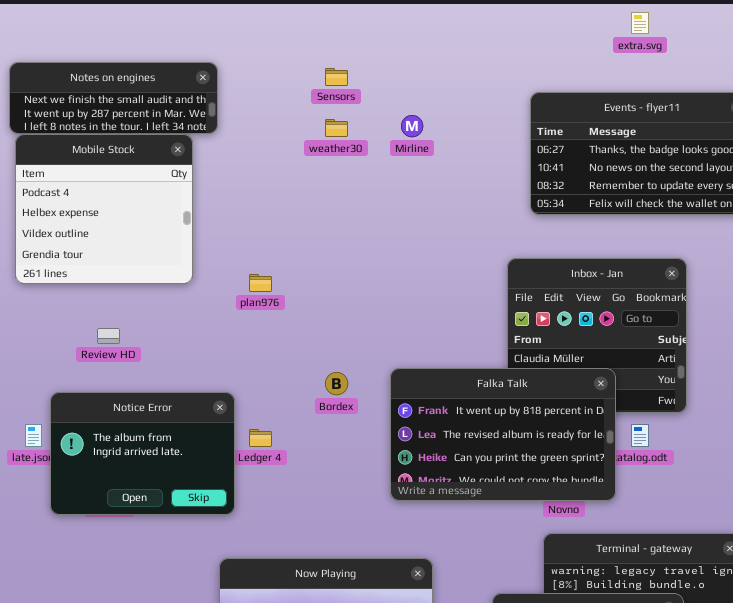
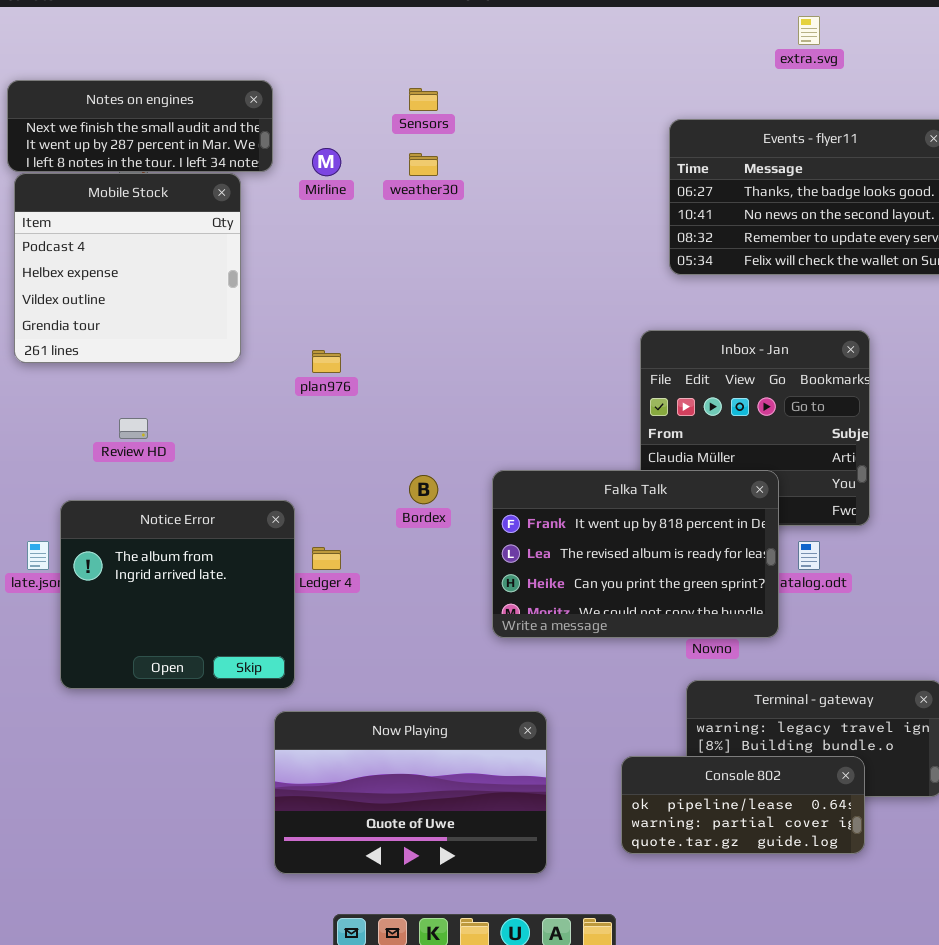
Mirline: [401,115,423,137] -> [312,148,341,176], moved
Notice Error: [50,392,235,515] -> [60,500,295,689], resized

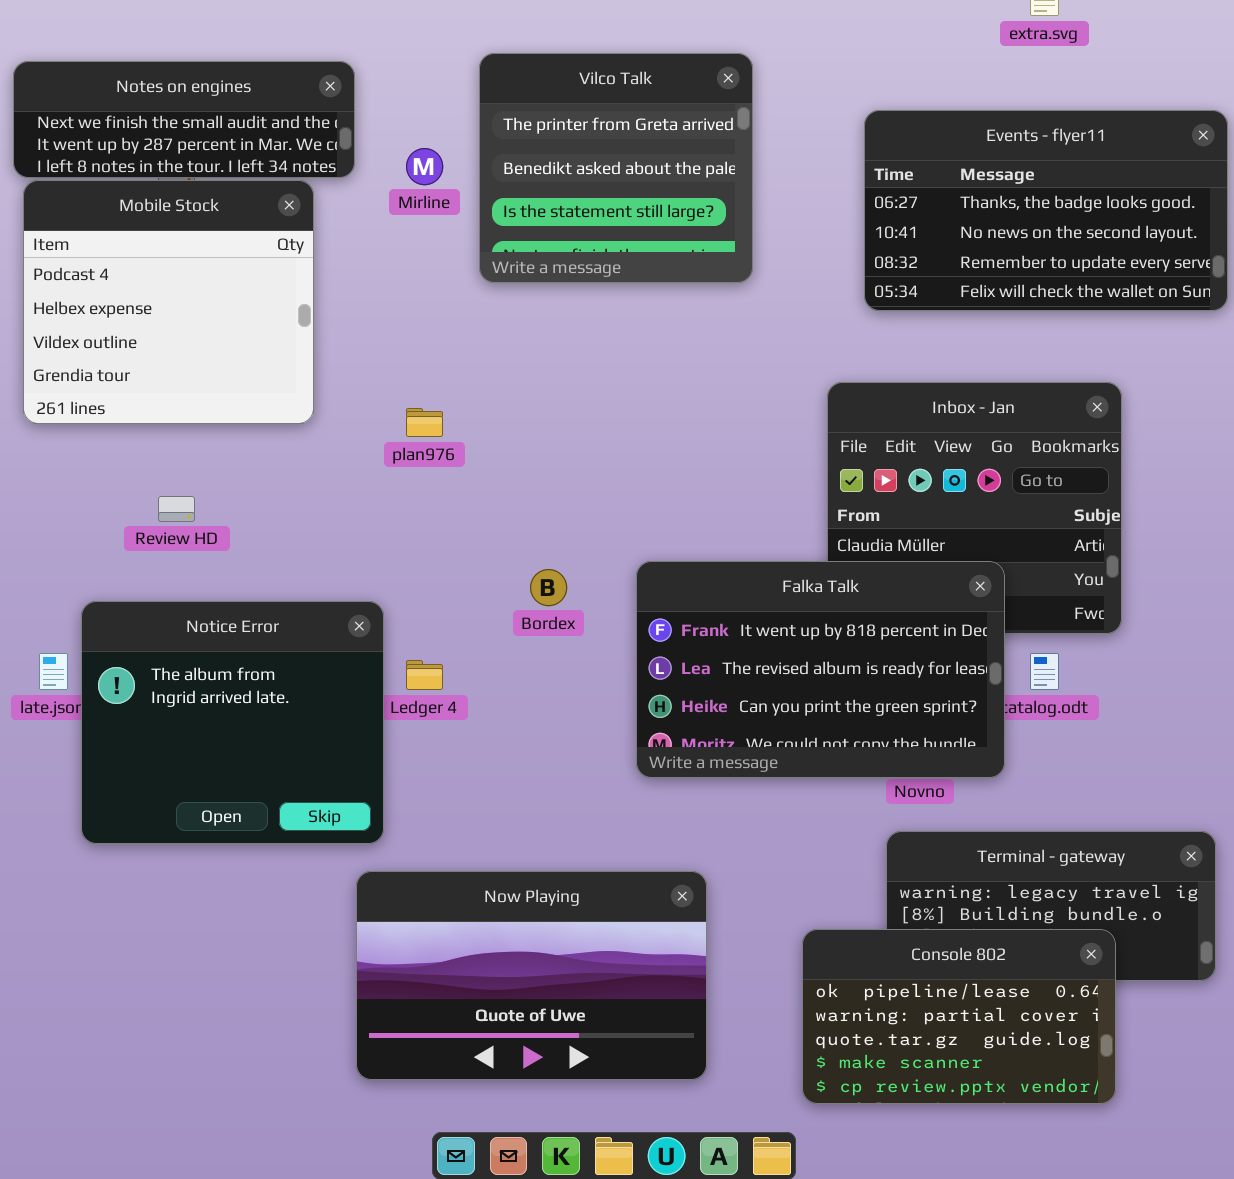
Vilco Talk: none -> [479,53,753,283], opened
Console 802: [621,756,865,854] -> [802,929,1116,1104], resized

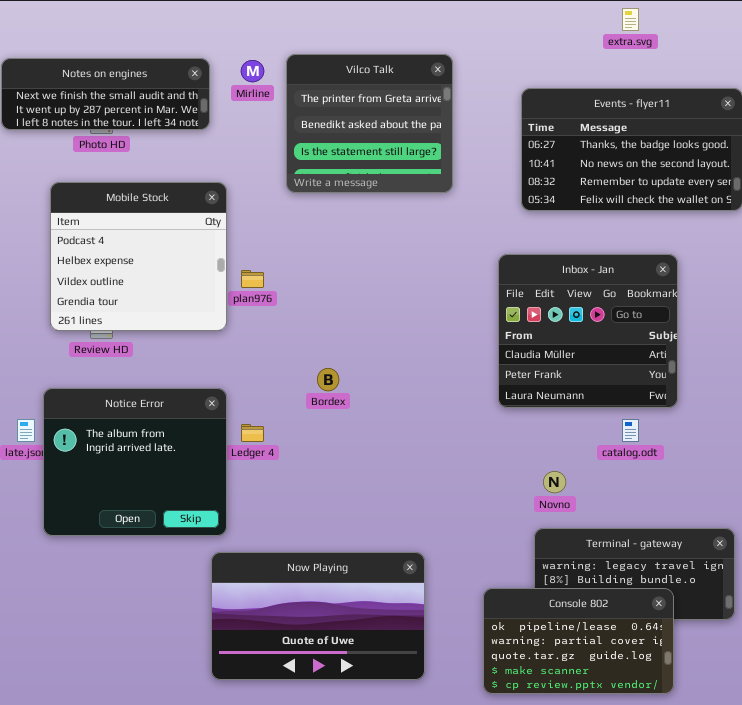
Mirline: [406,148,443,185] -> [241,60,264,82], moved
Mobile Stock: [23,180,314,424] -> [50,182,227,331], moved
Falka Talk: [636,561,1005,778] -> none, closed

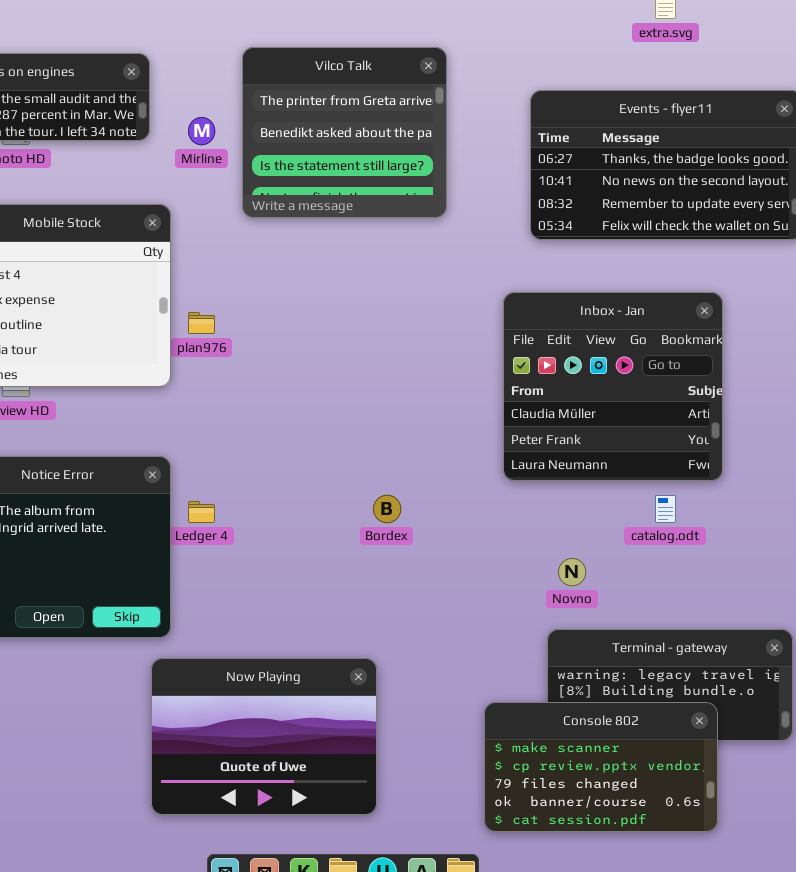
Mirline: [241,60,264,82] -> [188,117,215,145], moved
Bordex: [317,368,339,391] -> [373,495,401,523], moved
Now Playing: [211,552,425,680] -> [151,658,377,815], resized
Console 802: [483,588,674,694] -> [484,702,718,832], scrolled down 3 rows

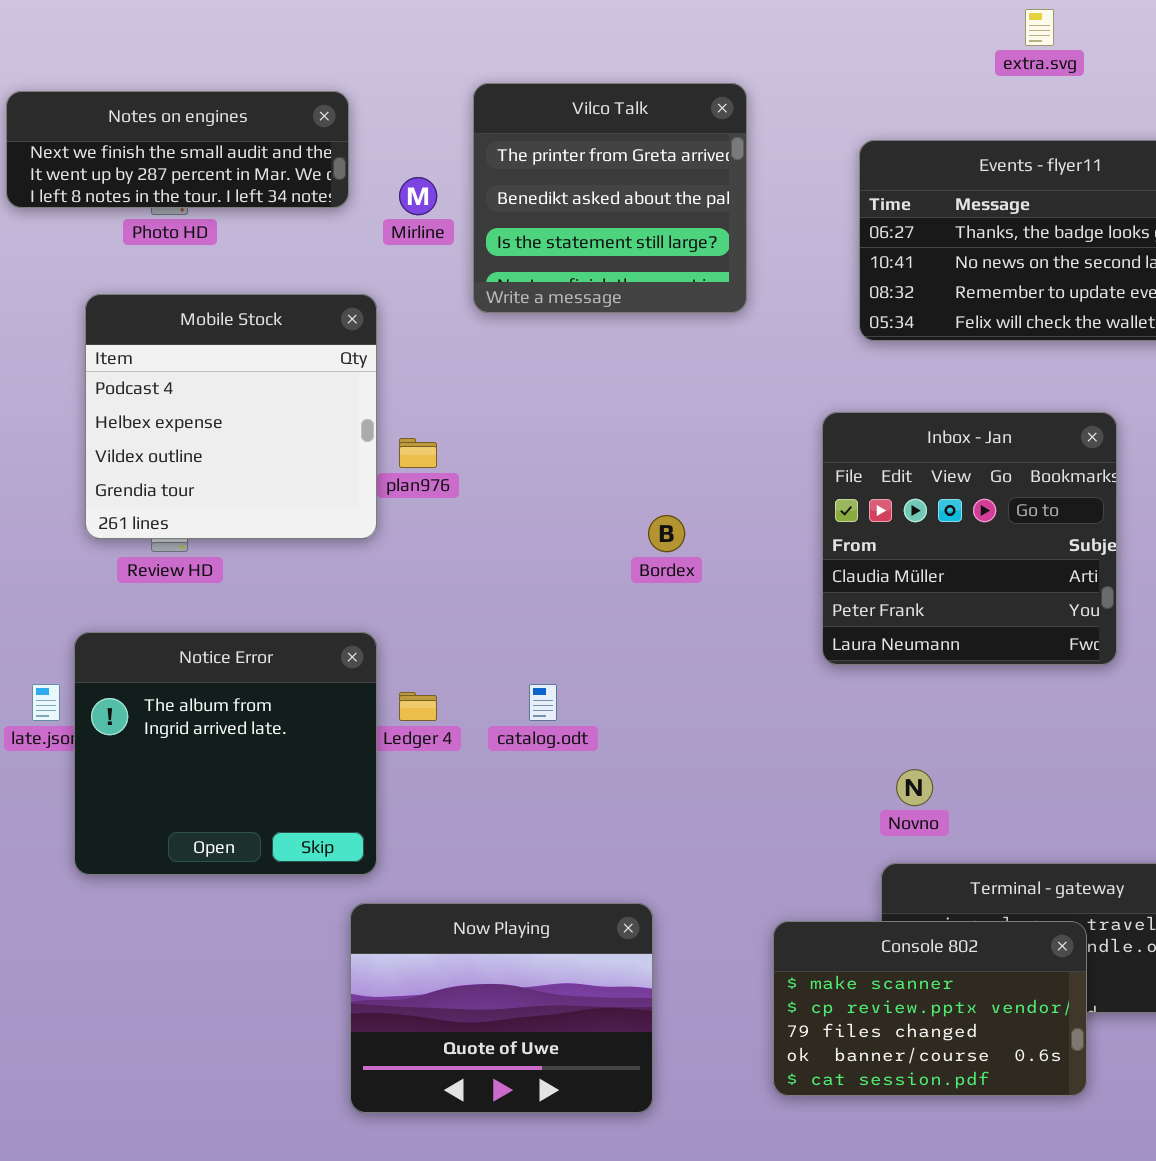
Bordex: [373,495,401,523] -> [648,515,685,552], moved
catalog.odt: [655,495,676,523] -> [529,684,557,721], moved
Console 802: [484,702,718,832] -> [773,921,1087,1096], moved

